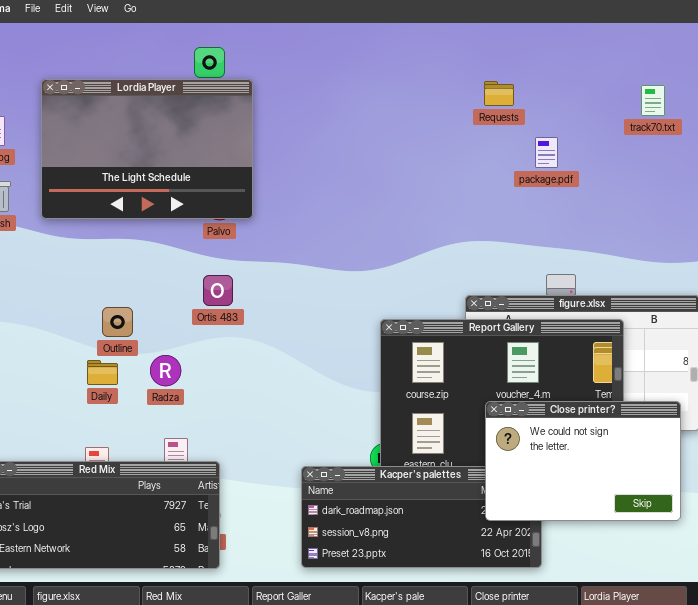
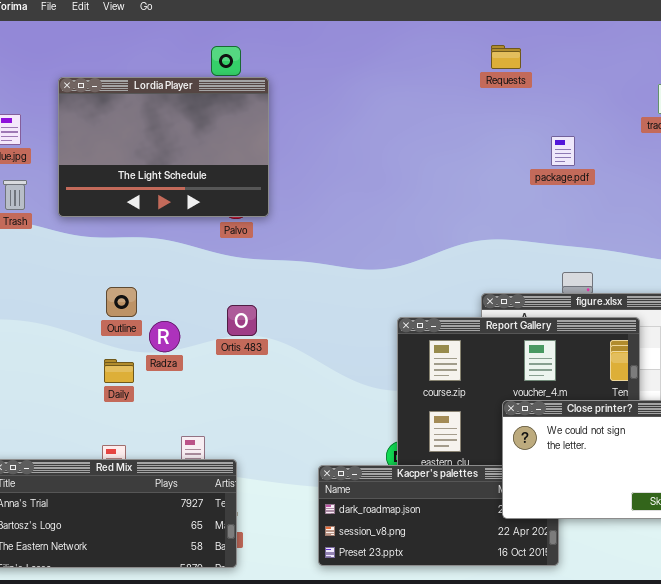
Requests: [484,81,514,106] -> [491,45,521,69], moved
Ortis 483: [203,275,233,306] -> [227,305,257,336], moved
Outline: [102,307,133,337] -> [106,287,137,317], moved
Radza: [150,355,181,386] -> [149,321,180,352], moved

